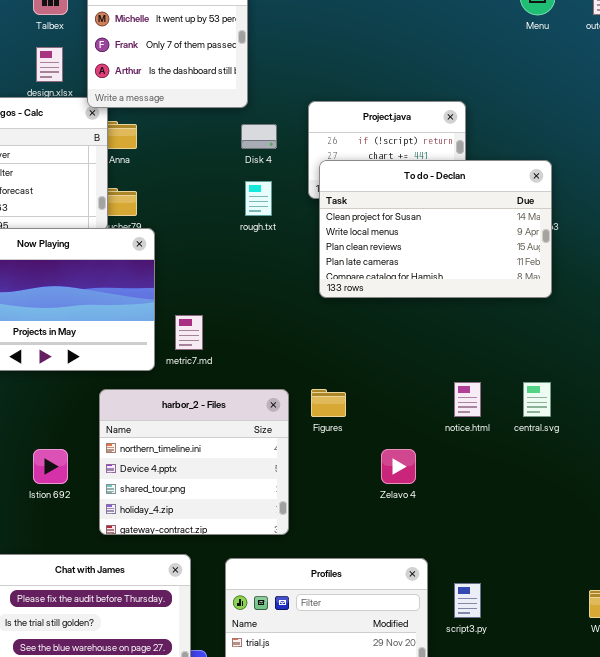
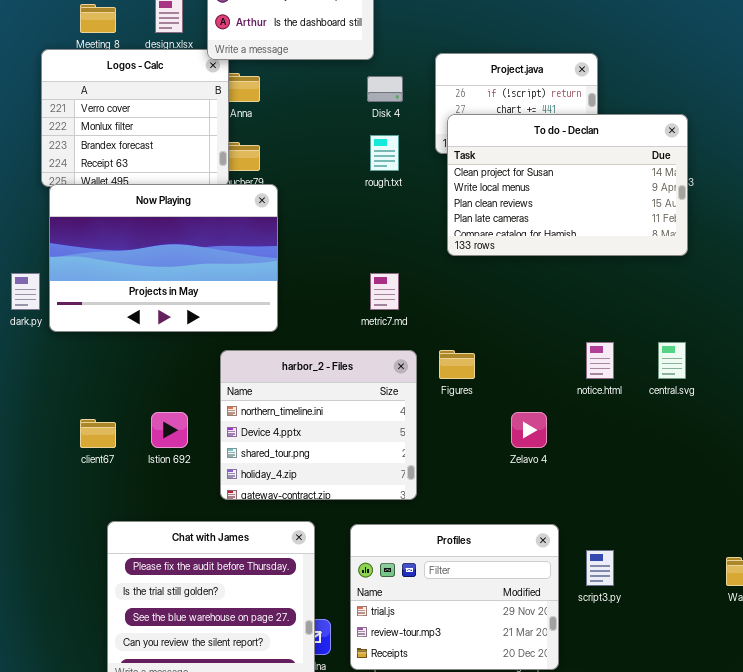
metric7.md: [175,315,203,350] -> [370,273,399,310], moved

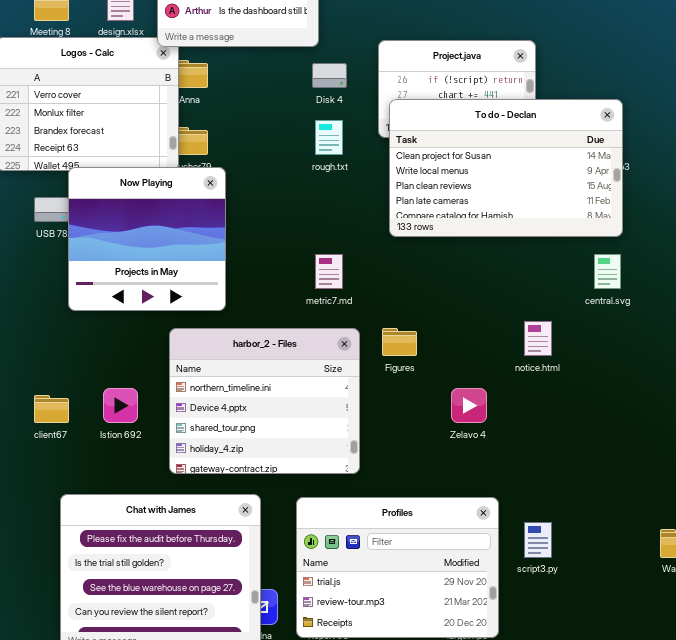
Now Playing: [49,184,278,332] -> [68,167,226,311], resized
central.svg: [658,342,686,379] -> [594,254,621,289], moved

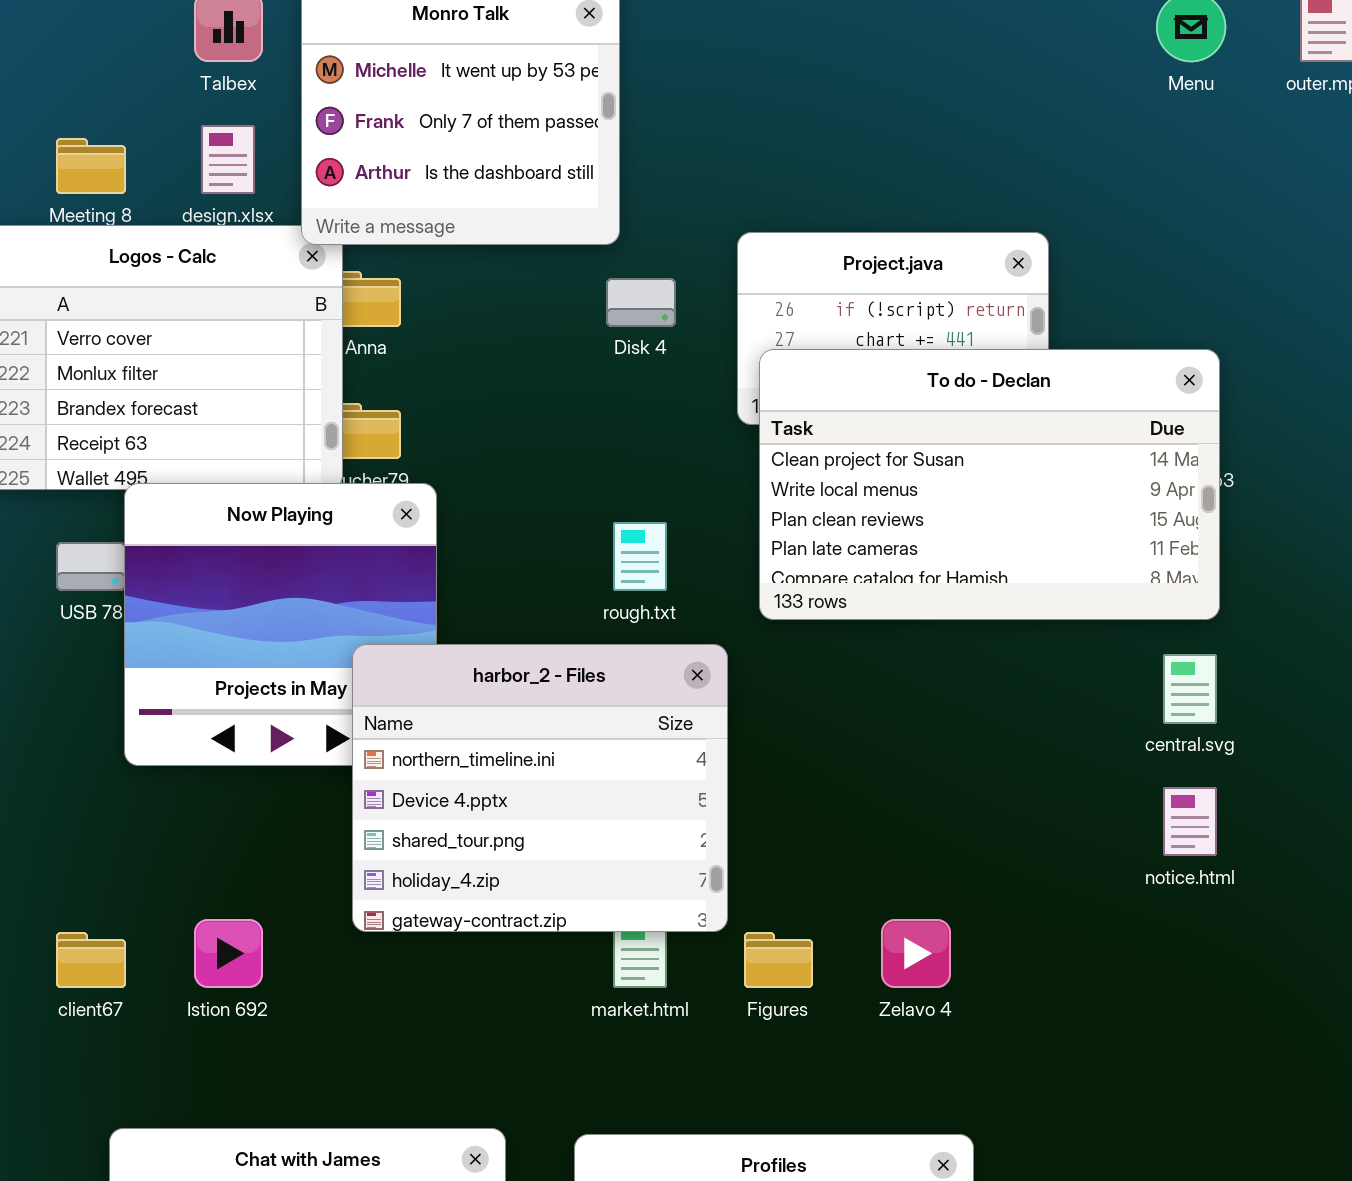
rough.txt: [315,120,343,155] -> [613,522,667,591], moved
notice.html: [524,321,552,356] -> [1163,787,1217,856], moved
harbor_2 - Files: [169,328,360,474] -> [352,644,728,932], moved
Figures: [382,328,417,356] -> [744,932,813,988], moved

